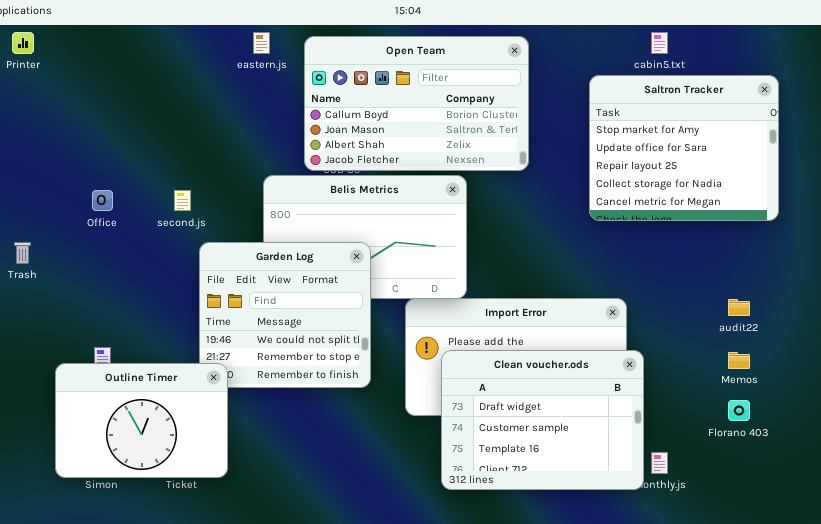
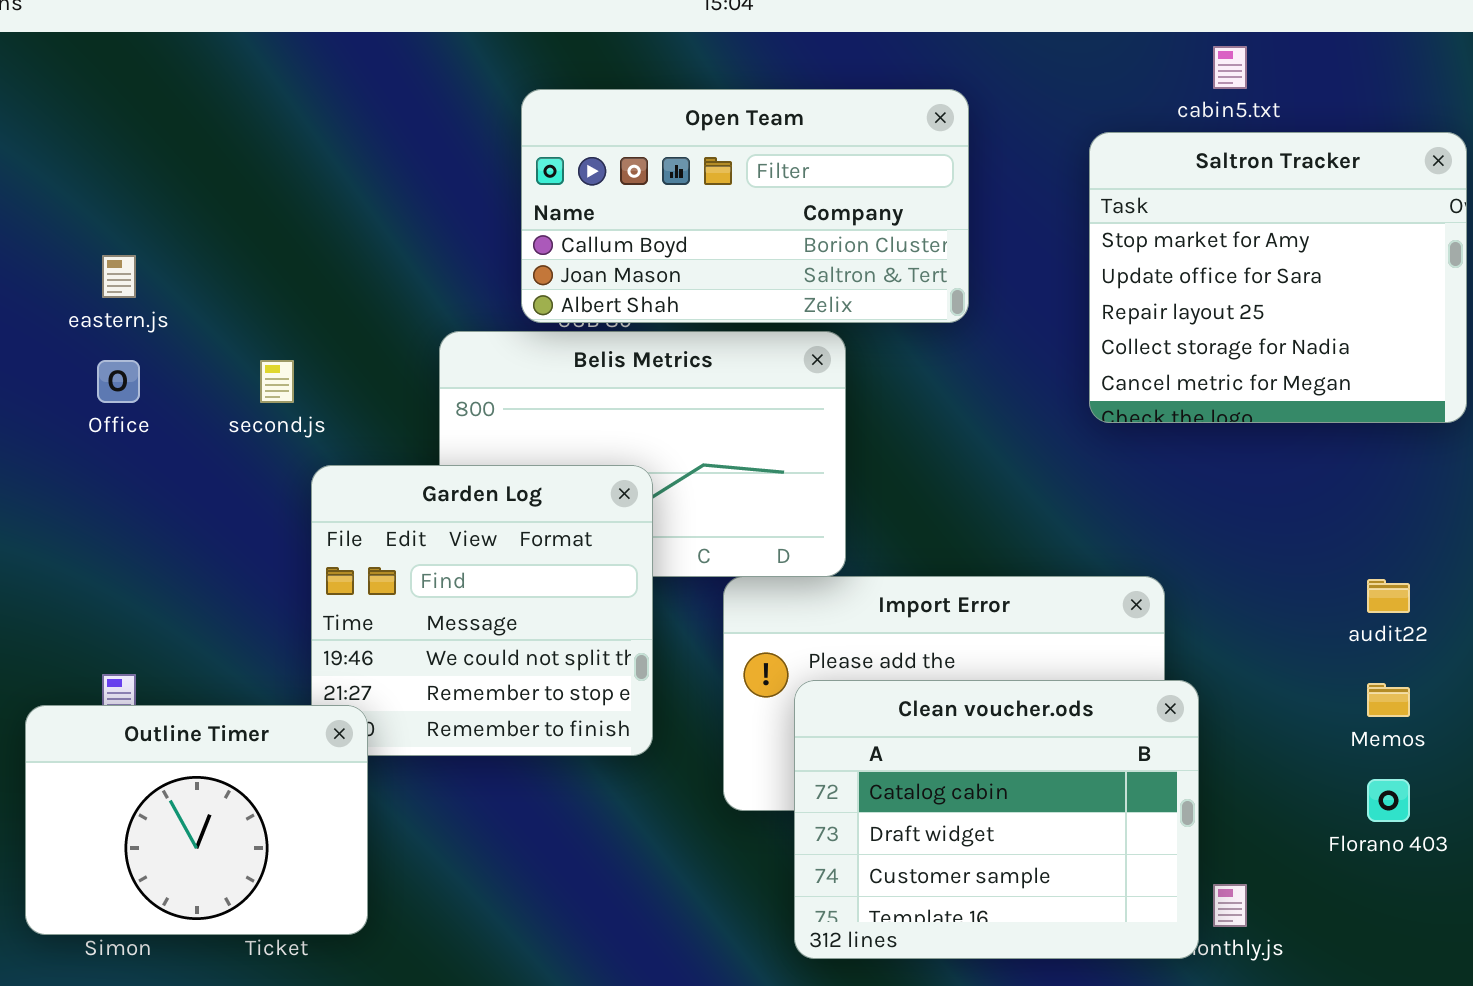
eastern.js: [253,32,270,54] -> [102,255,136,298], moved
Open Team: [304,36,529,171] -> [521,89,969,323], resized
Clean voucher.ods: [441,350,644,490] -> [794,680,1199,959], scrolled up 1 row

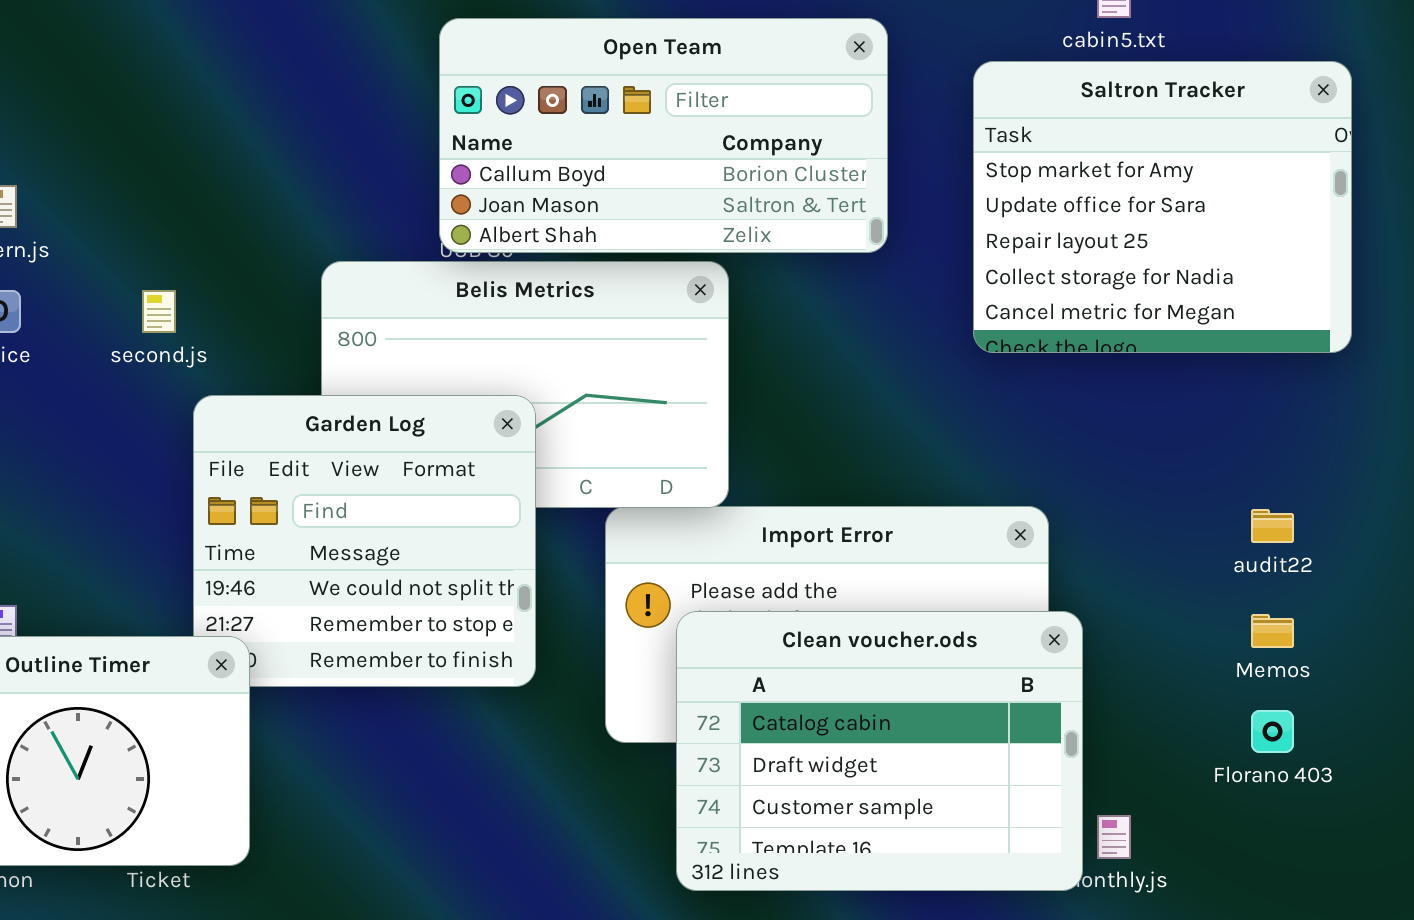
Open Team: [521,89,969,323] -> [439,18,888,253], moved

